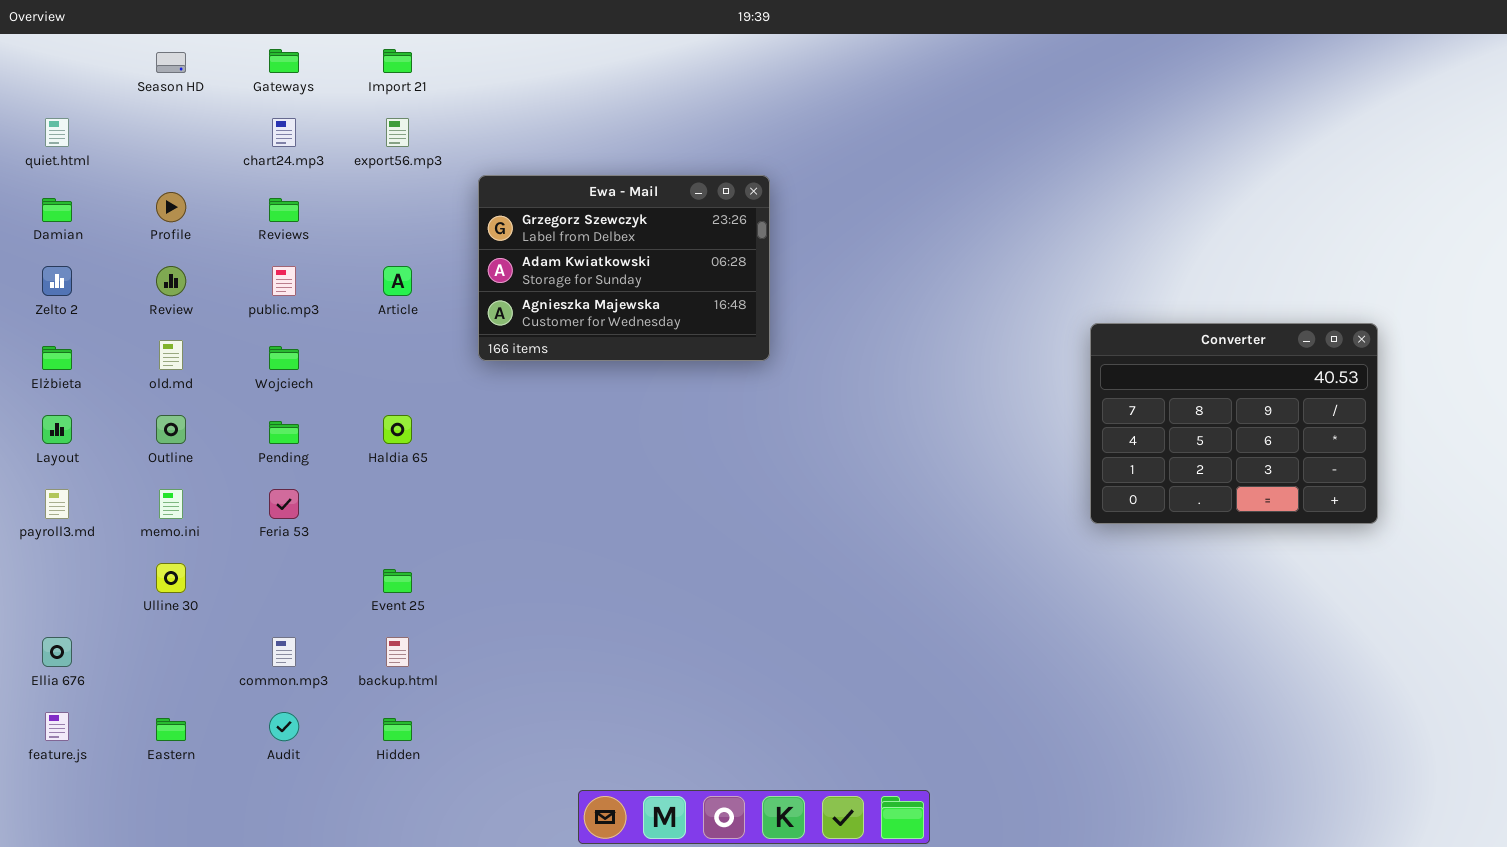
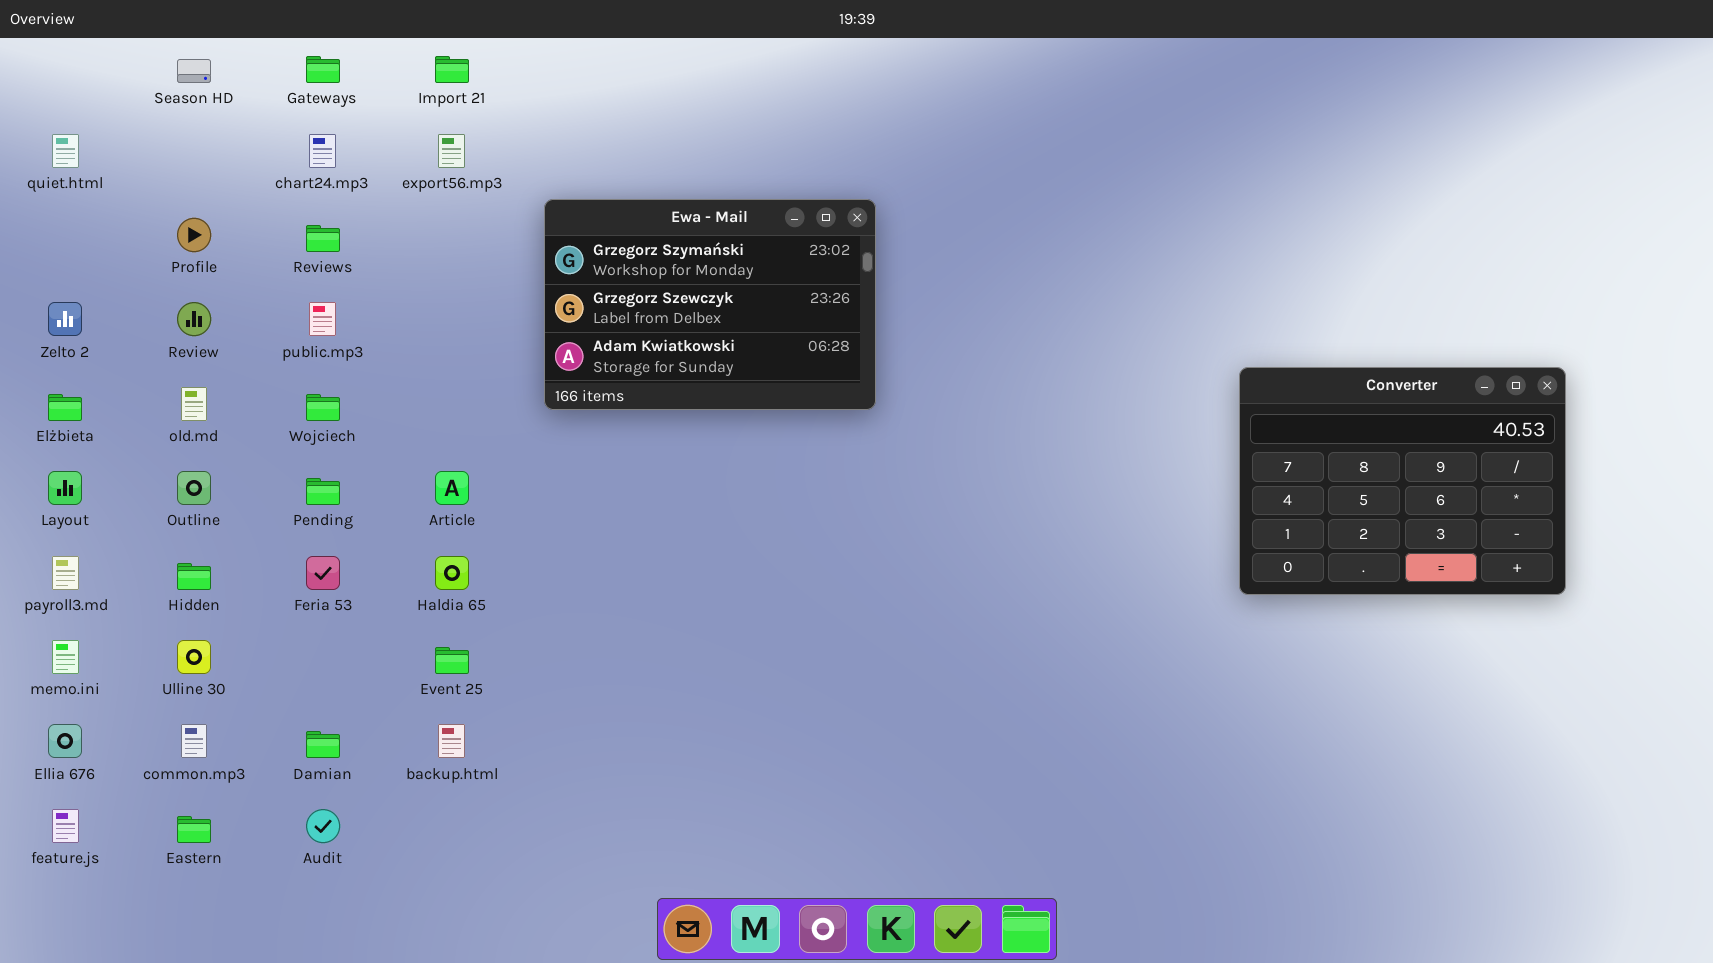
Ewa - Mail: [478,175,770,361] -> [544,199,876,410], scrolled up 1 row
Damian: [42,198,72,222] -> [306,731,340,758], moved
Article: [383,266,412,296] -> [435,471,469,505], moved
Haldia 65: [383,415,412,444] -> [435,556,469,590], moved
memo.ini: [159,489,183,519] -> [52,640,79,674], moved
common.mp3: [272,637,296,667] -> [181,724,207,758], moved
Hidden: [383,718,412,741] -> [177,563,211,590], moved

